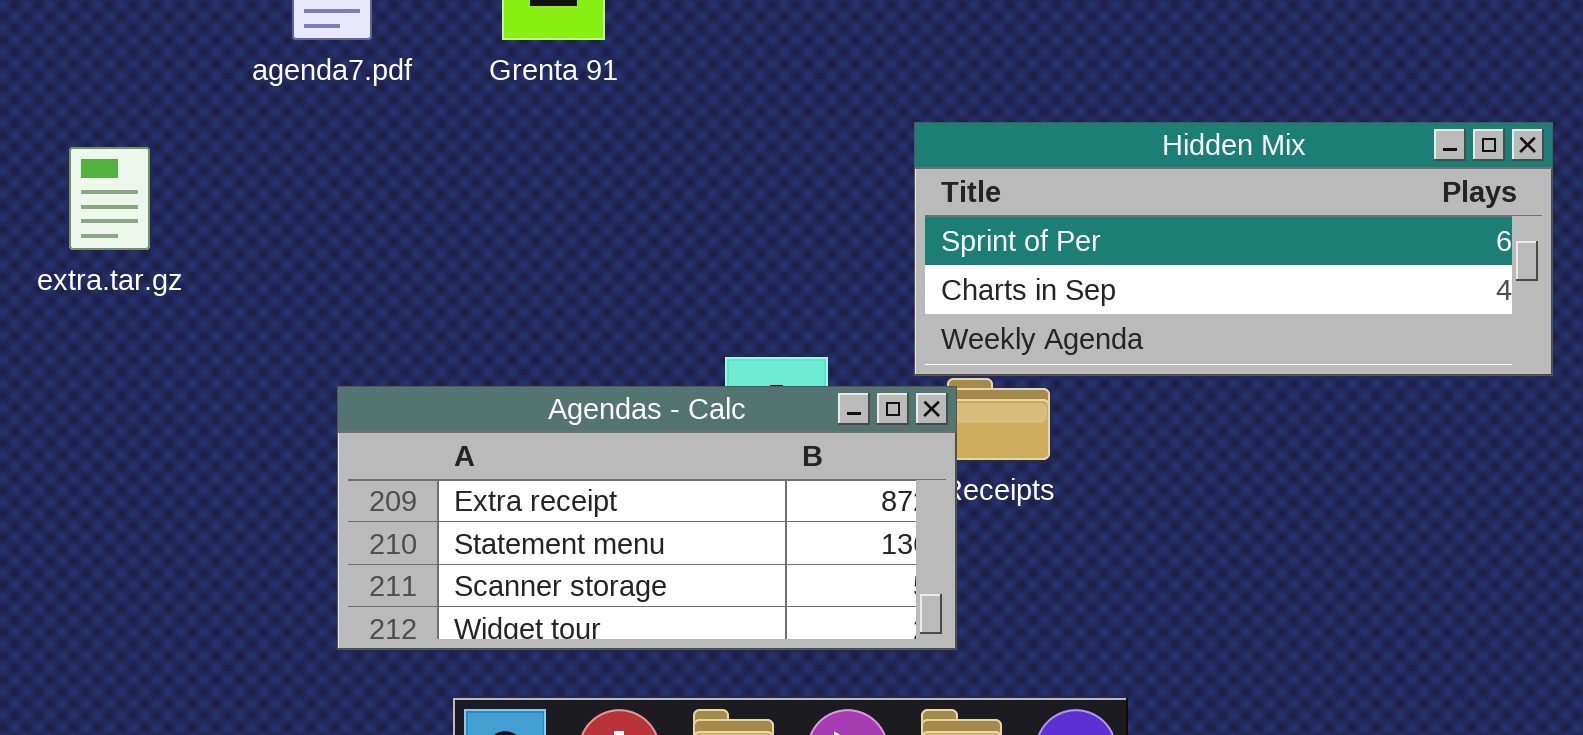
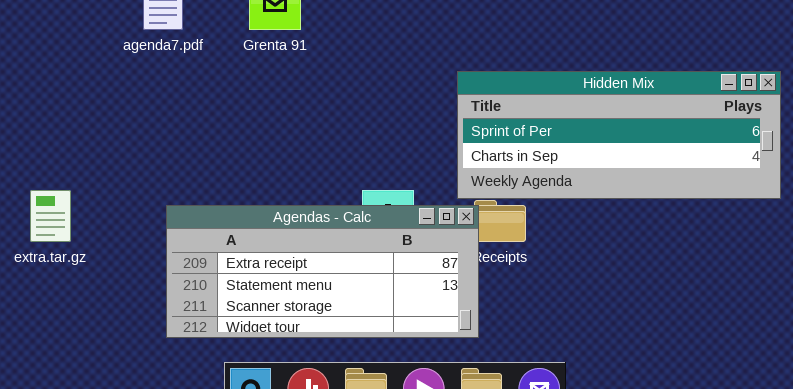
extra.tar.gz: [69,147,150,250] -> [30,190,71,242], moved

